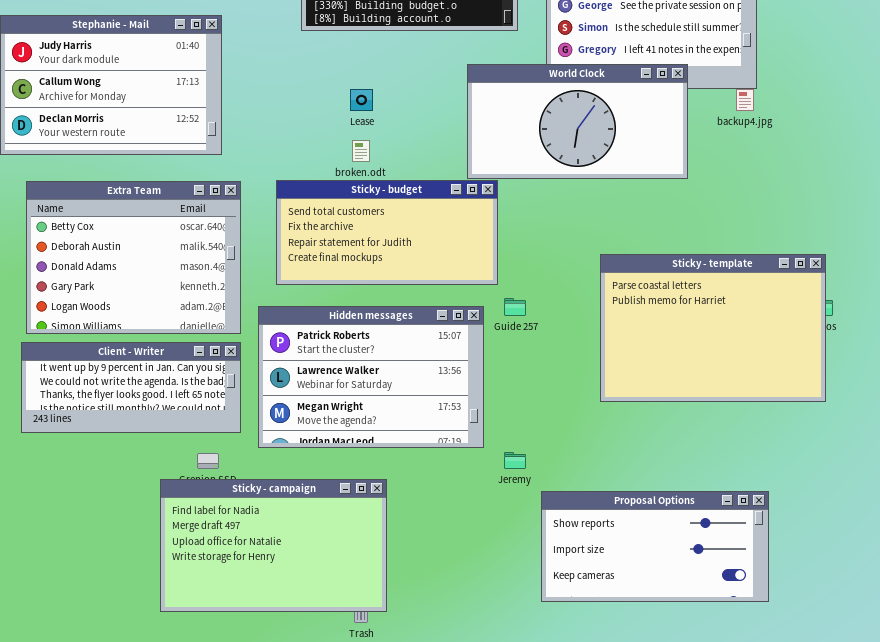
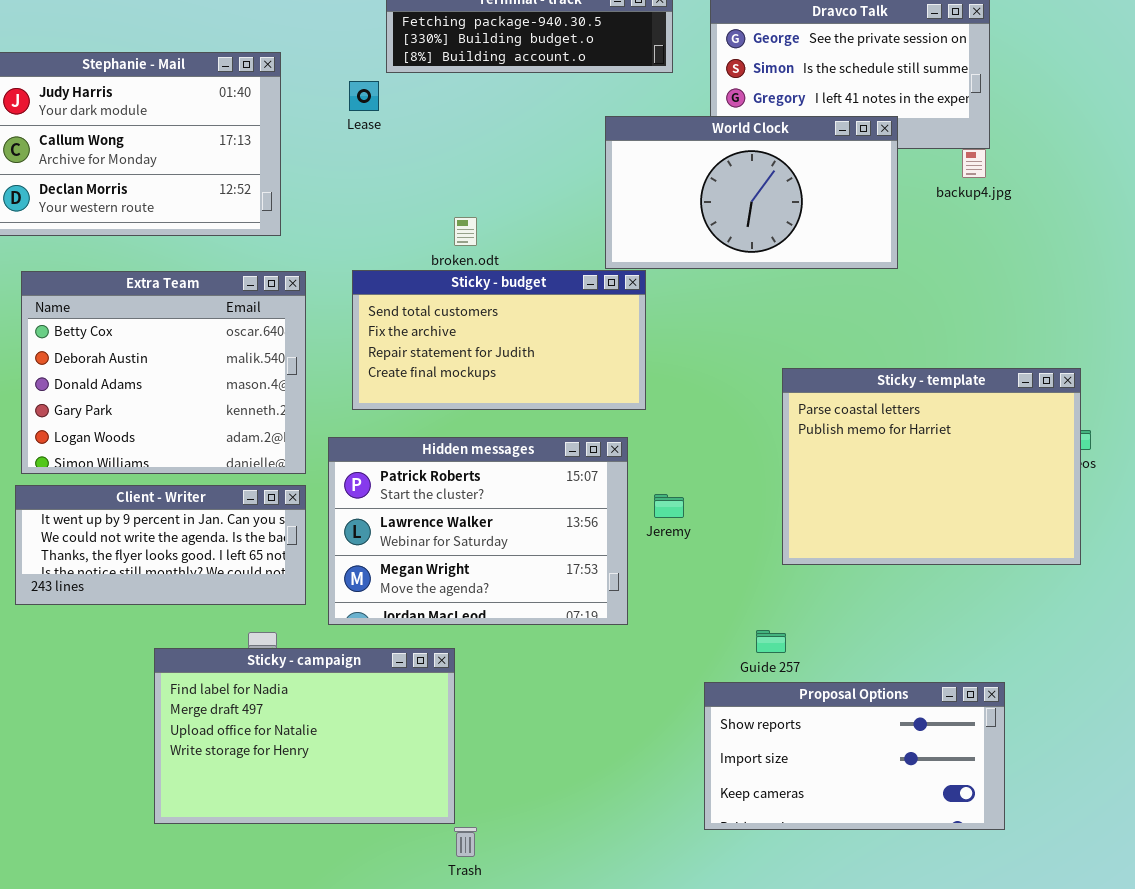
Lease: [350,89,373,111] -> [349,81,379,111], moved
Guide 257: [504,298,526,316] -> [756,630,786,653], moved
Jeremy: [504,452,526,469] -> [654,494,684,518], moved
Sticky - campaign: [160,479,387,612] -> [154,648,455,824], moved

